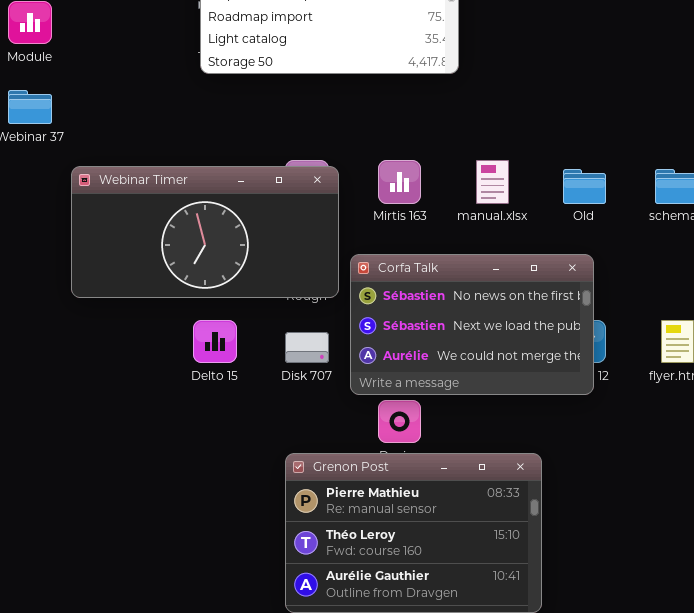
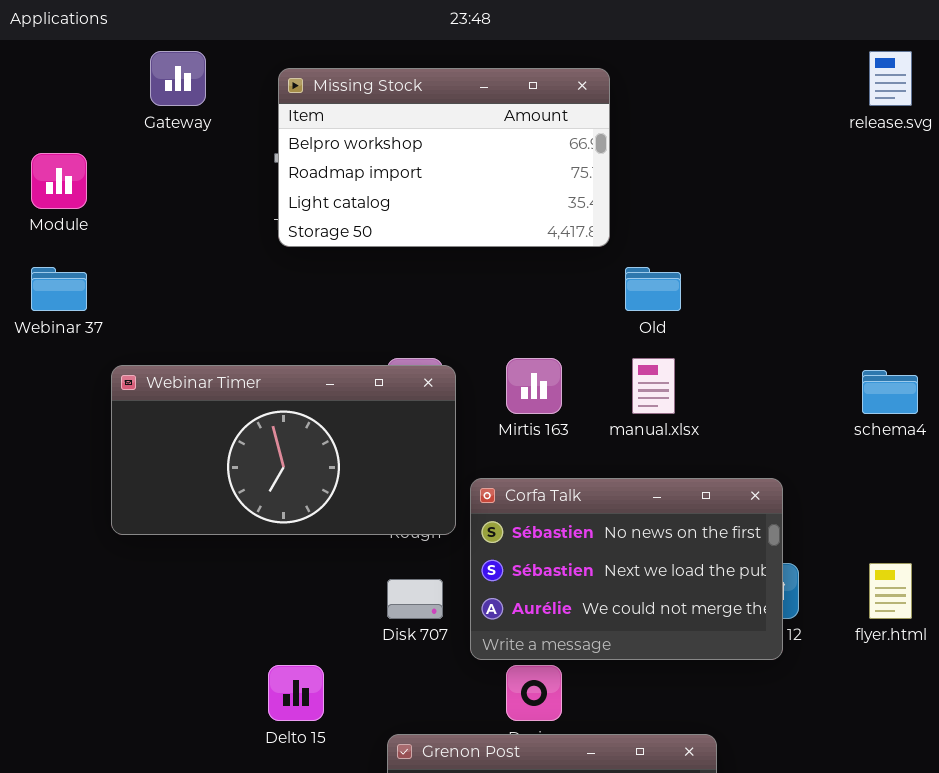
Old: [563,169,606,204] -> [625,267,681,311], moved
Delto 15: [193,320,237,363] -> [268,665,324,721], moved

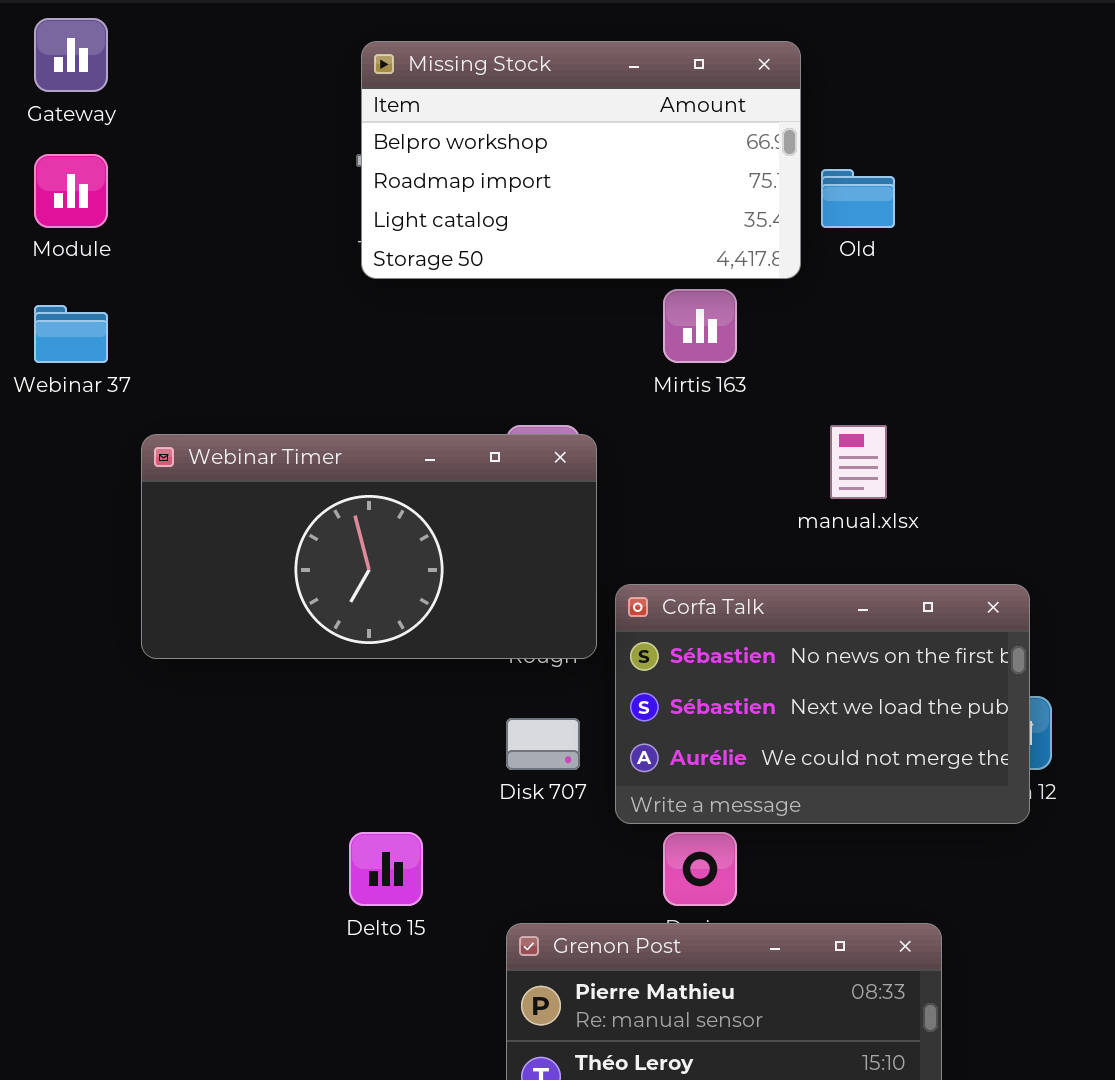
Gateway: [150,51,206,106] -> [34,18,108,92], moved
Old: [625,267,681,311] -> [821,169,895,228], moved
Mirtis 163: [506,358,562,414] -> [663,289,737,363], moved

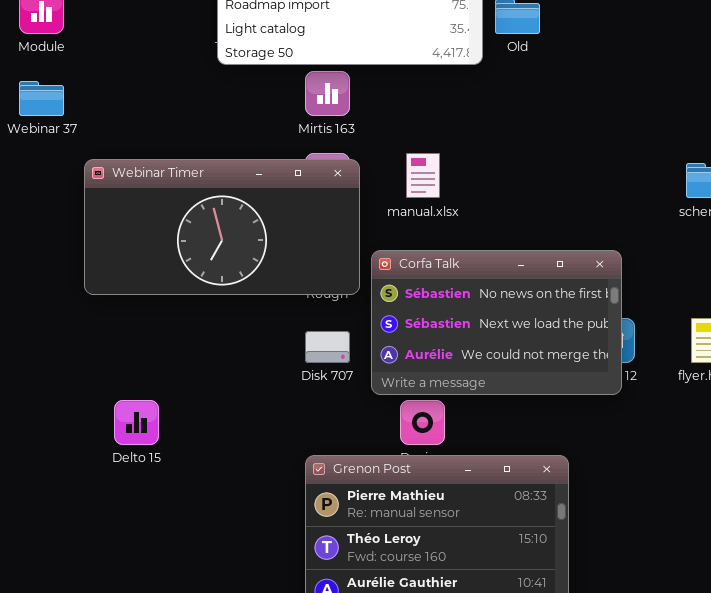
Mirtis 163: [663,289,737,363] -> [305,71,350,116], moved
manual.xlsx: [830,425,887,499] -> [406,153,440,198], moved
Delto 15: [349,832,423,906] -> [114,400,159,445], moved

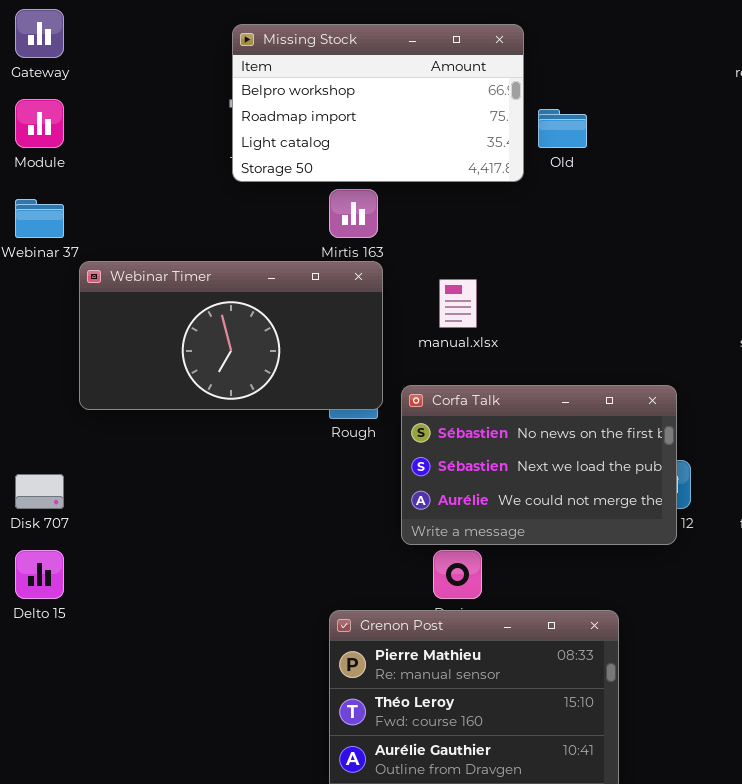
Webinar Timer: [84,159,360,295] -> [79,261,383,410], moved
Disk 707: [305,331,350,363] -> [15,474,64,509], moved
Delto 15: [114,400,159,445] -> [15,550,64,599], moved

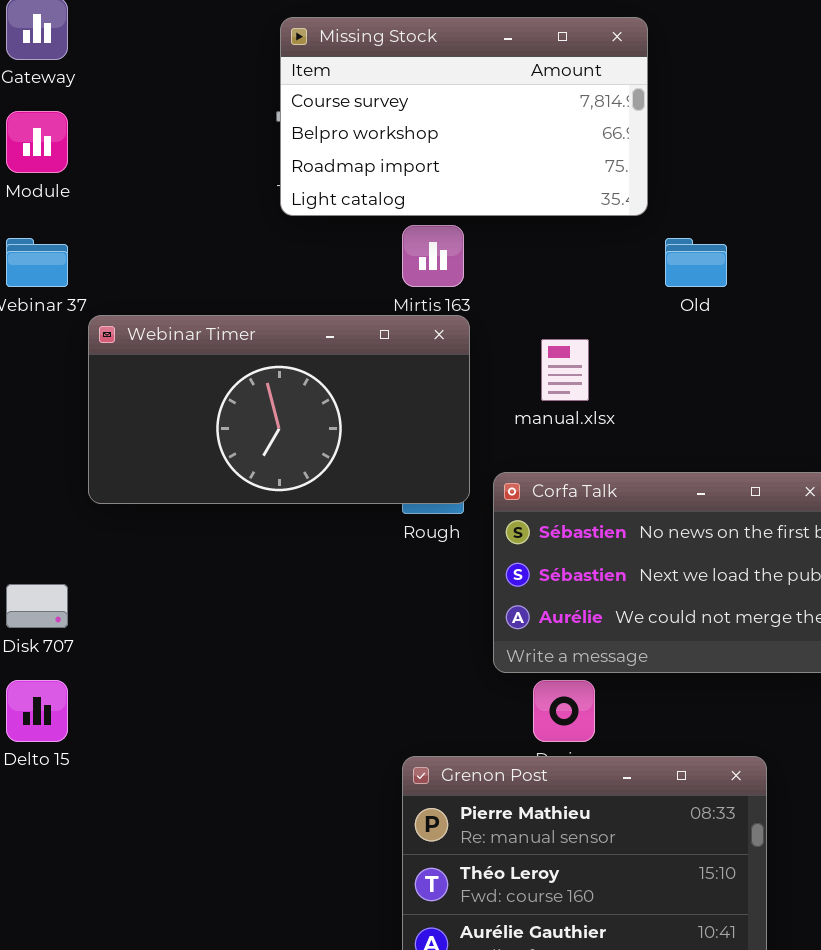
Missing Stock: [232,24,524,182] -> [280,17,648,216], scrolled up 1 row
Old: [538,109,587,148] -> [665,238,727,287], moved

